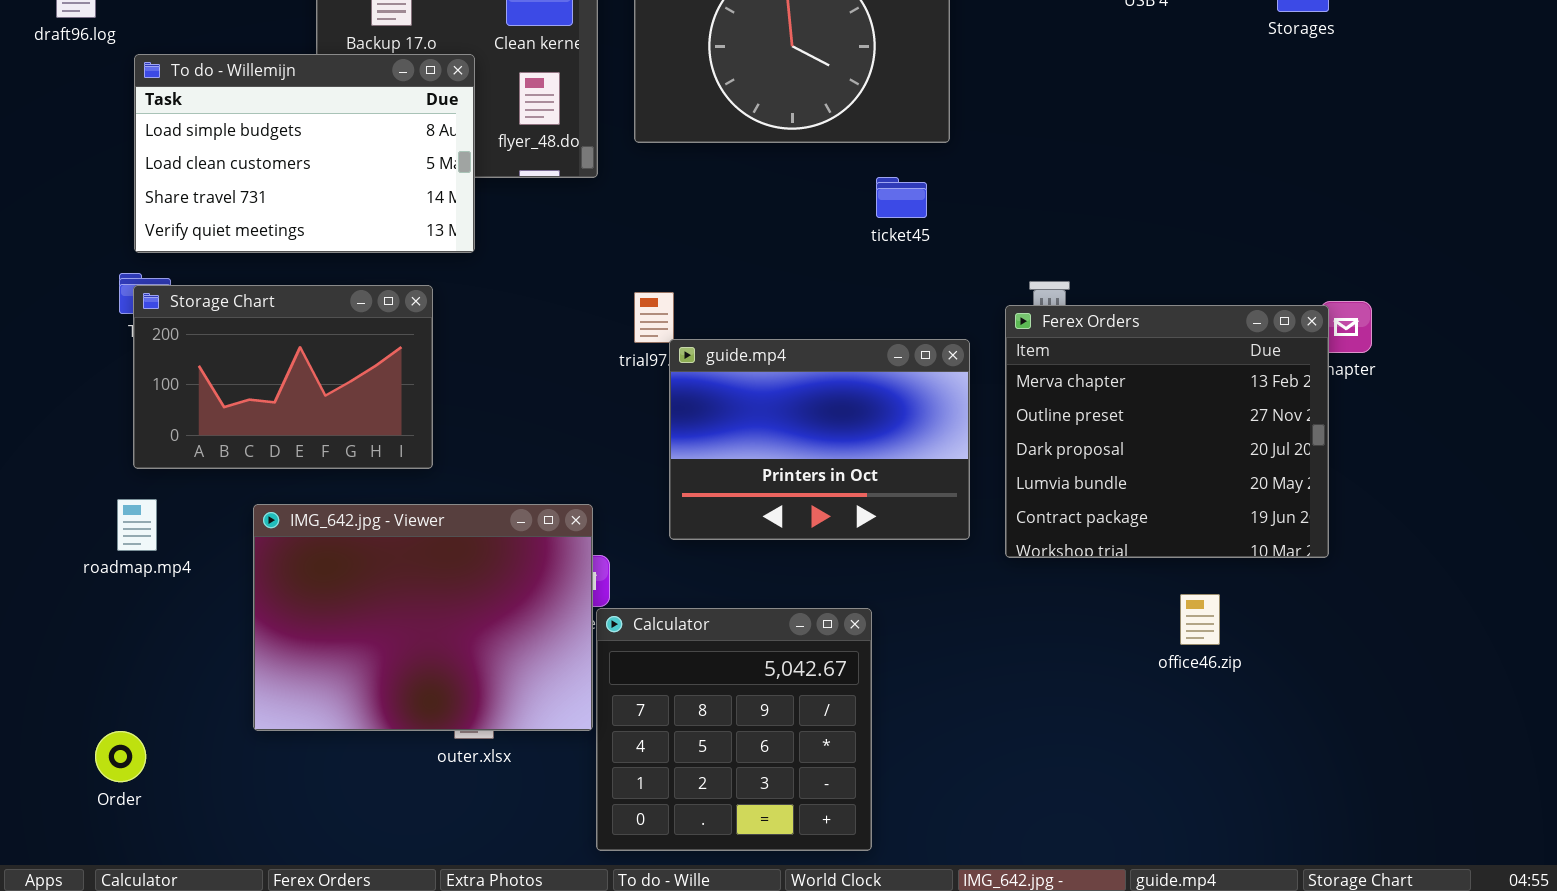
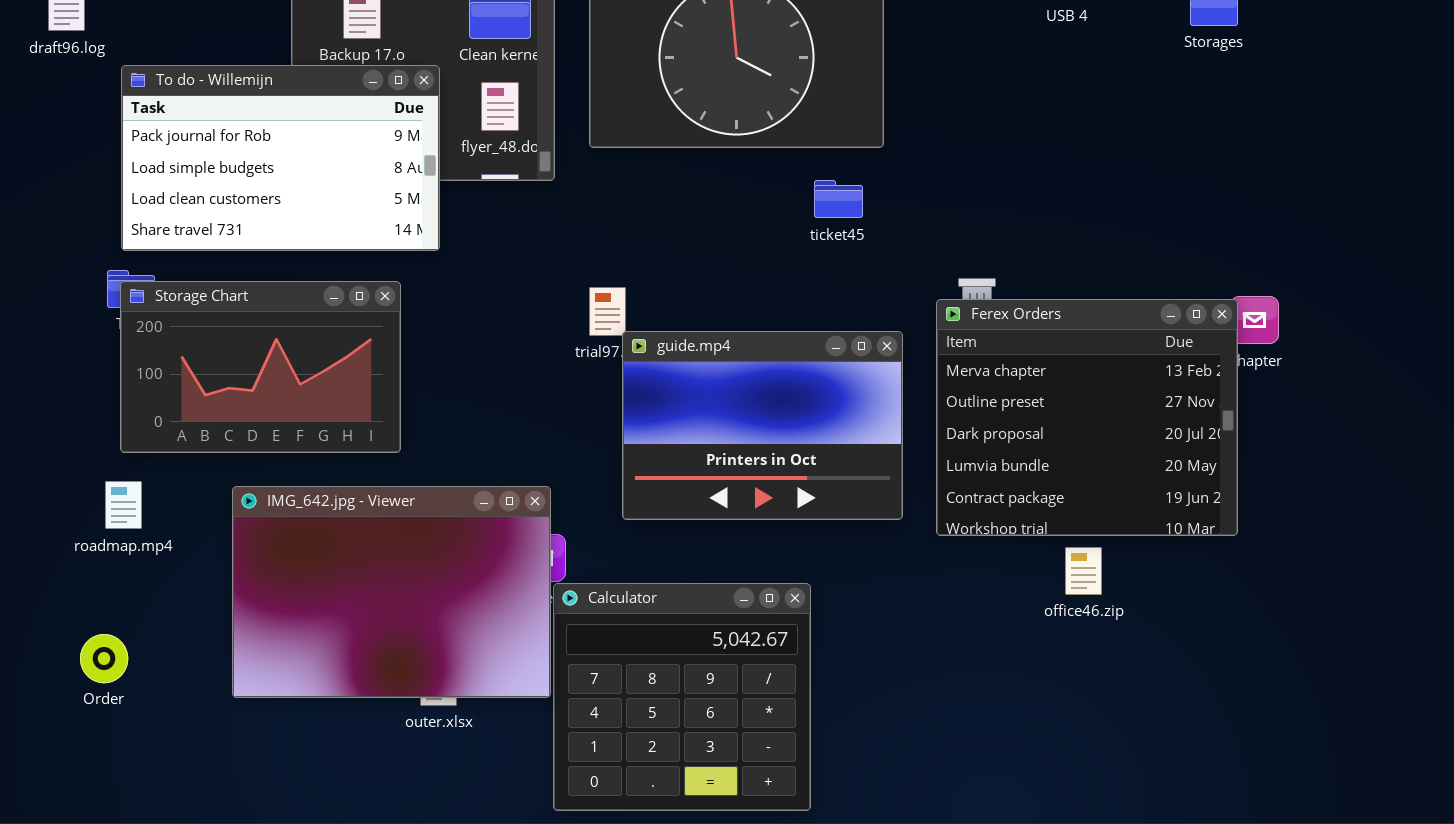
To do - Willemijn: [134,54,475,253] -> [121,65,440,251], scrolled up 1 row
office46.zip: [1180,594,1220,645] -> [1065,547,1102,595], moved
Order: [95,731,146,782] -> [80,634,128,683], moved

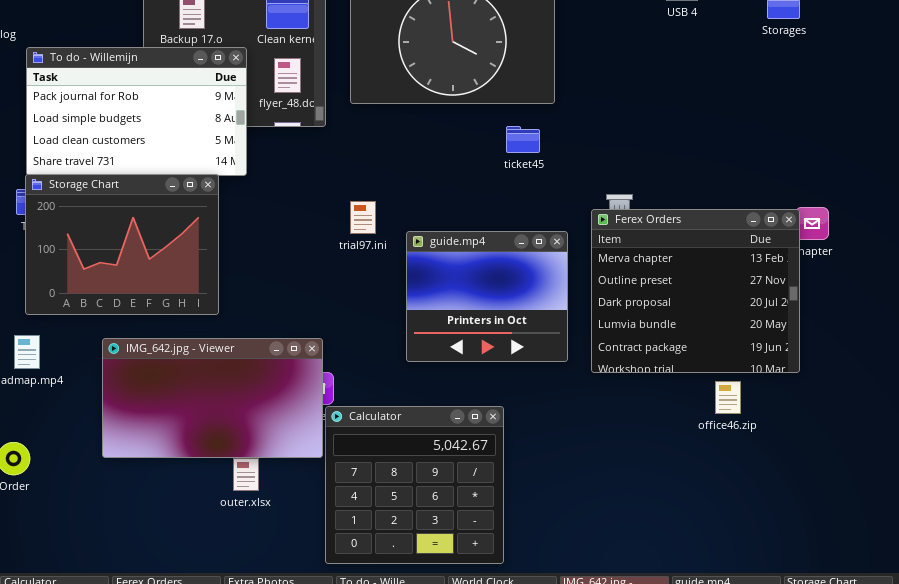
Storage Chart: [120,281,401,453] -> [25,174,219,315], resized
guide.mp4: [622,331,903,520] -> [406,231,568,362], resized
IMG_642.jpg - Viewer: [232,486,551,698] -> [102,338,323,458], resized
office46.zip: [1065,547,1102,595] -> [715,381,741,414], moved

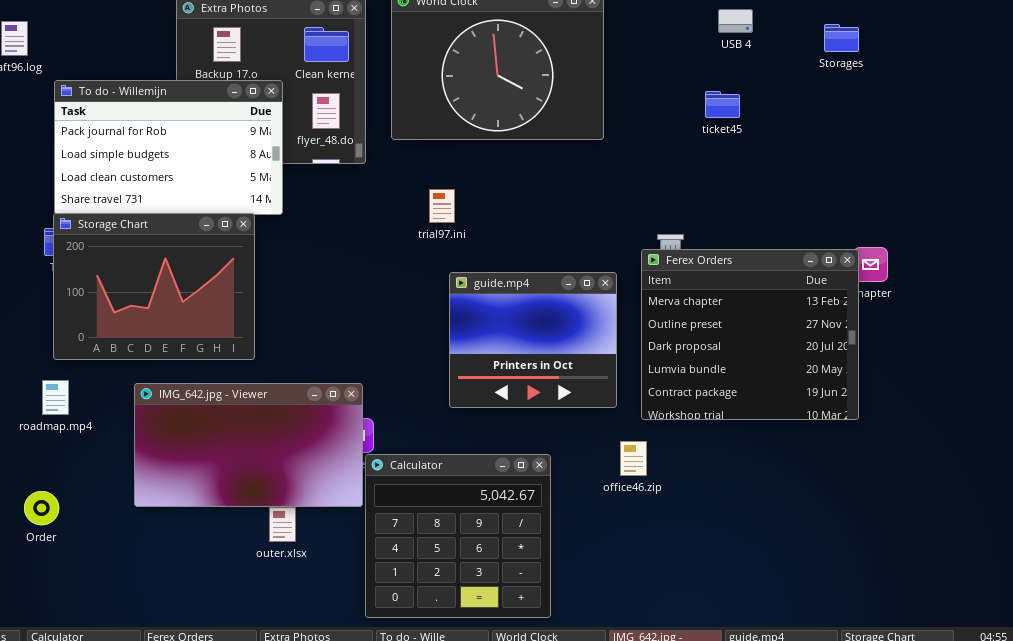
ticket45: [506,126,540,153] -> [705,91,740,118], moved
trial97.ini: [350,201,376,234] -> [429,189,455,223], moved
office46.zip: [715,381,741,414] -> [620,441,647,476], moved

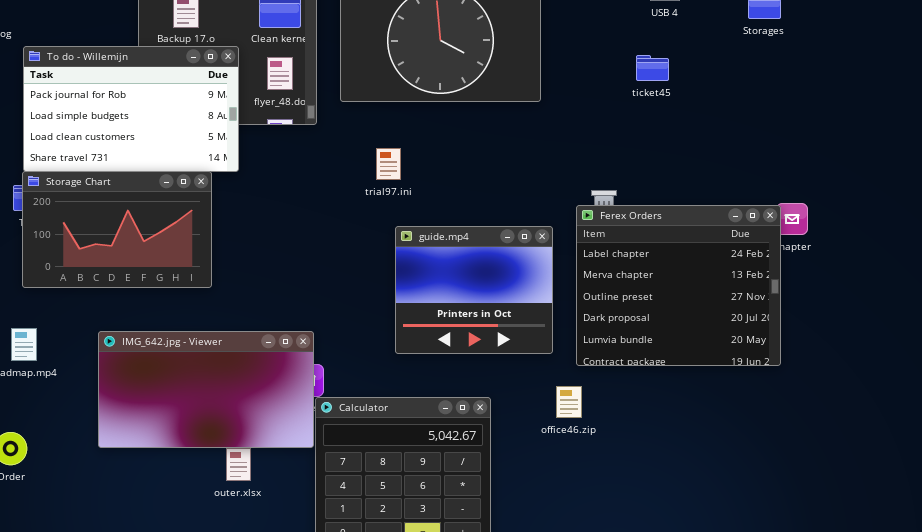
Storage Chart: [53,213,255,360] -> [22,171,212,288], resized
Ferex Orders: [641,249,859,420] -> [576,205,781,366], scrolled up 1 row

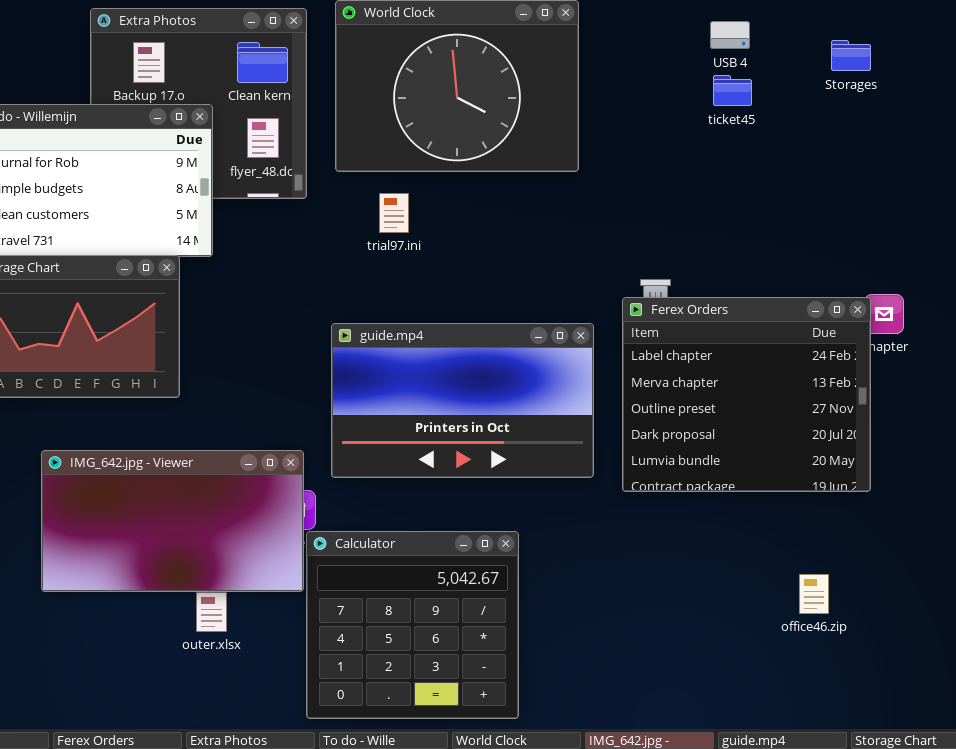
ticket45: [636,55,669,81] -> [713,75,752,106], moved
trial97.ini: [376,148,401,180] -> [379,193,409,233], moved
guide.mp4: [395,226,553,354] -> [331,323,594,478], resized
office46.zip: [556,386,582,418] -> [799,574,829,614], moved

